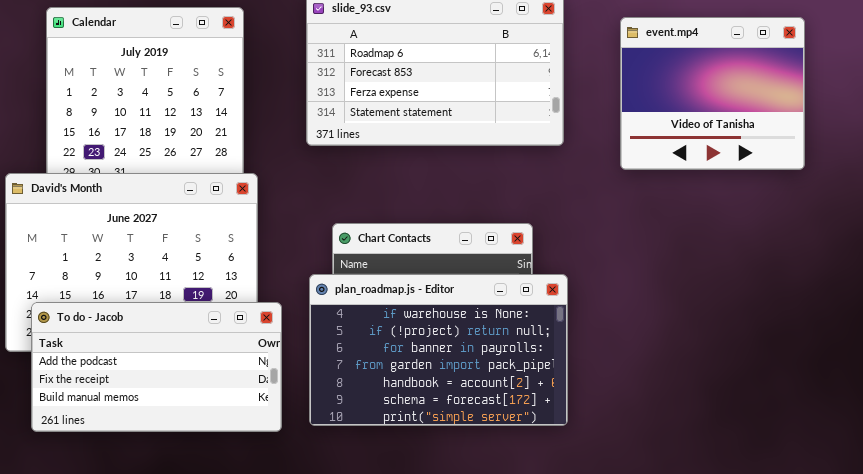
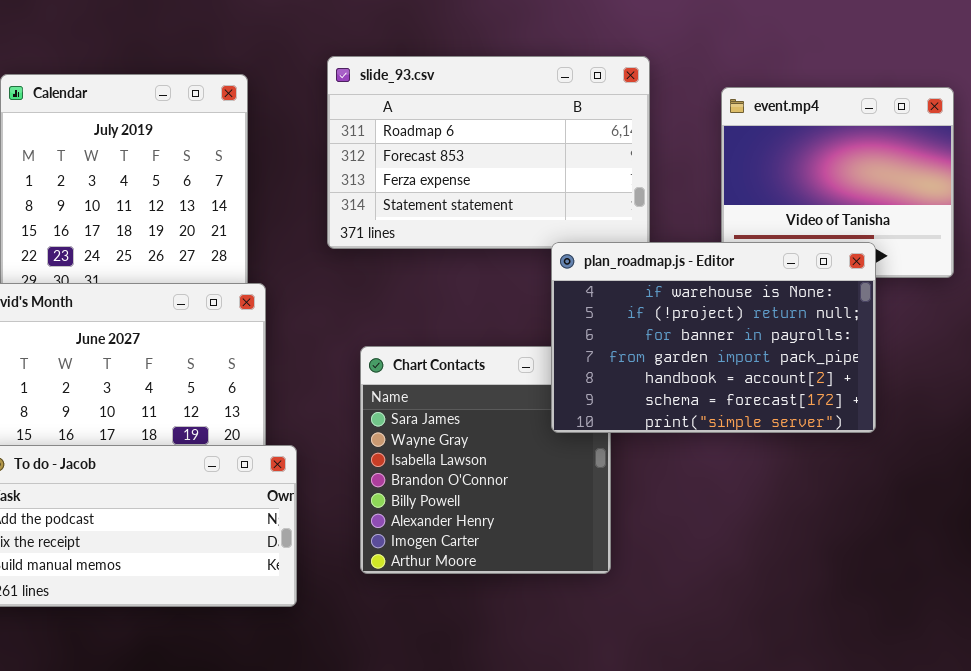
plan_roadmap.js - Editor: [309,274,568,426] -> [551,242,876,433], moved

